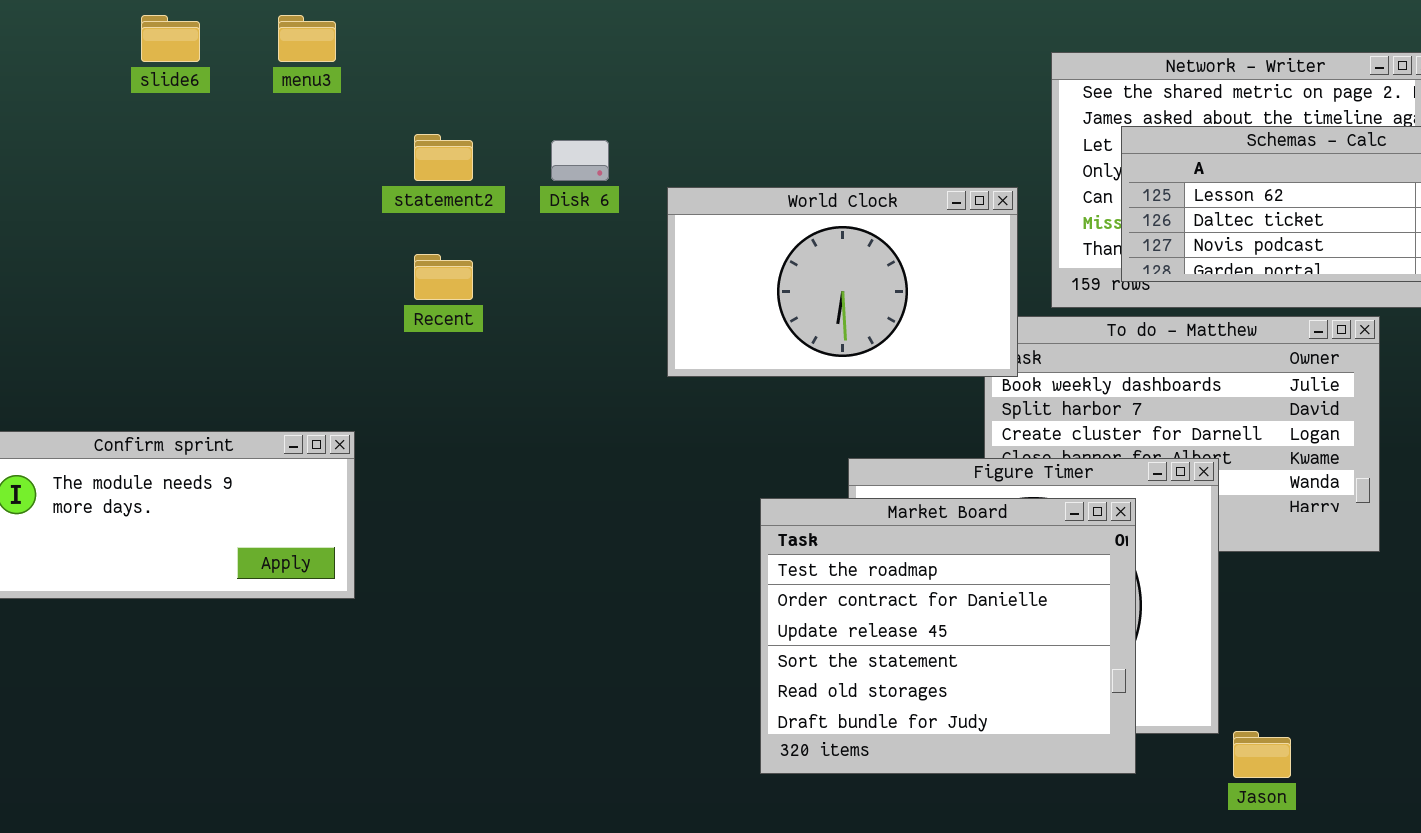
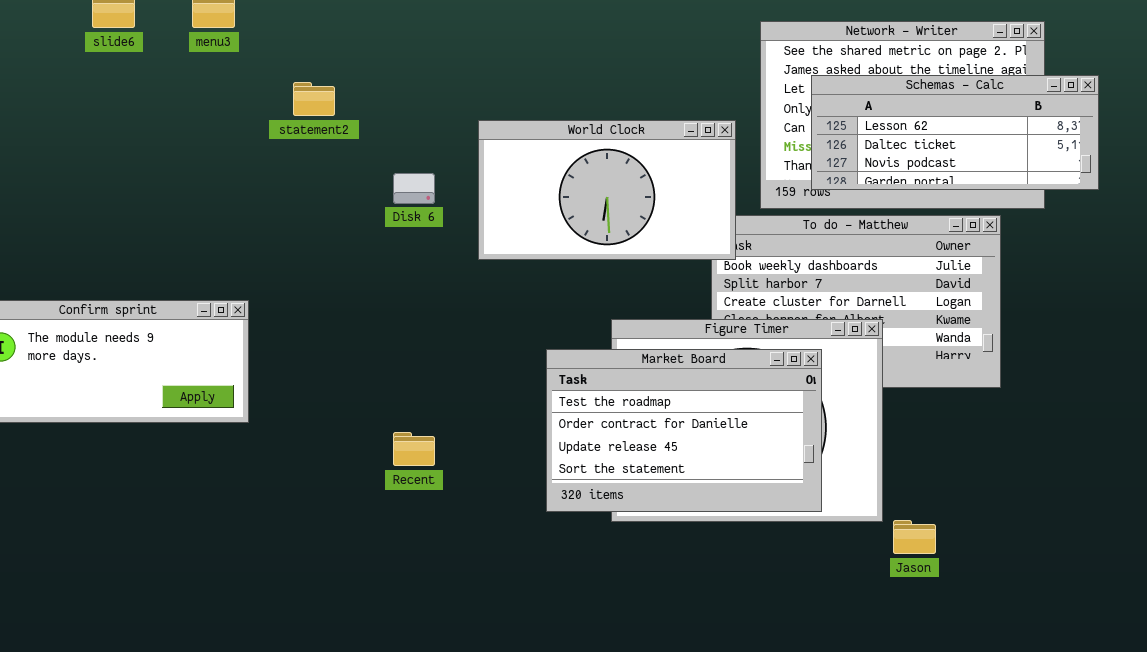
Disk 6: [551,140,609,181] -> [393,173,435,204], moved
Recent: [414,254,473,300] -> [393,432,435,466], moved
Market Board: [760,498,1136,774] -> [546,349,822,512], resized

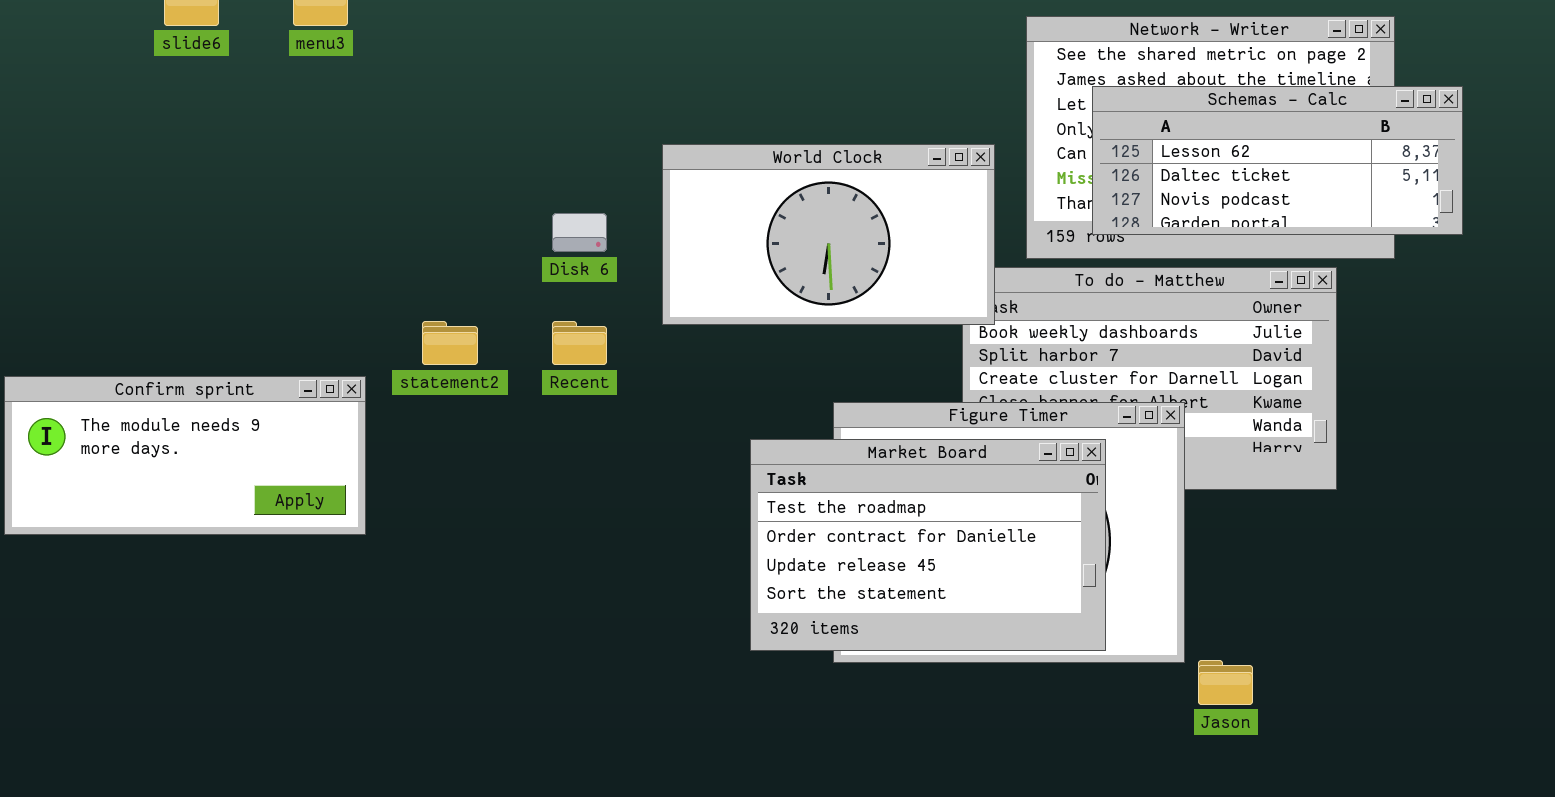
statement2: [293,82,335,116] -> [422,321,478,365], moved
Recent: [393,432,435,466] -> [552,321,607,365], moved

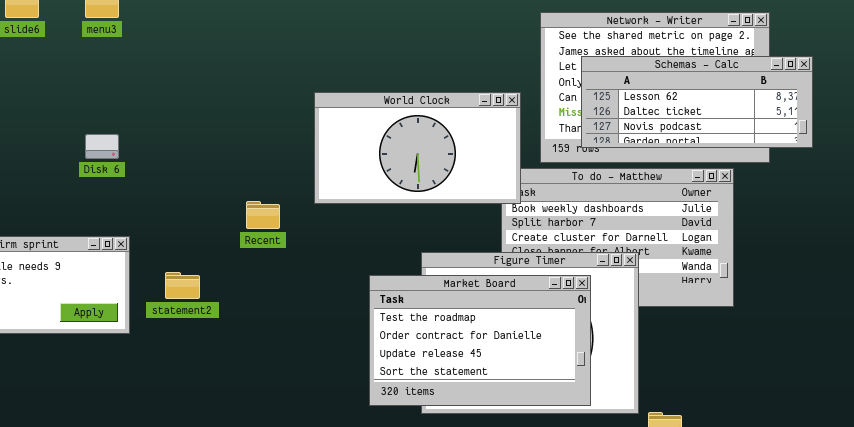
Disk 6: [552,213,607,252] -> [85,134,119,159], moved
statement2: [422,321,478,365] -> [165,272,200,299], moved

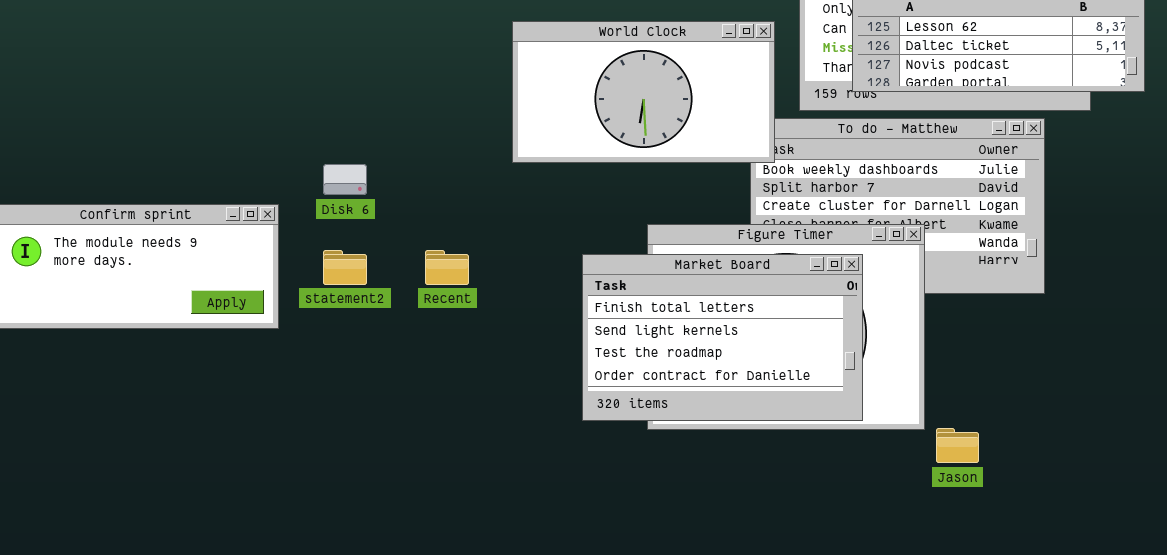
Disk 6: [85,134,119,159] -> [323,164,367,195], moved
Recent: [246,201,280,229] -> [425,250,469,285], moved
Market Board: [369,275,591,406] -> [582,254,863,421], scrolled up 2 rows

